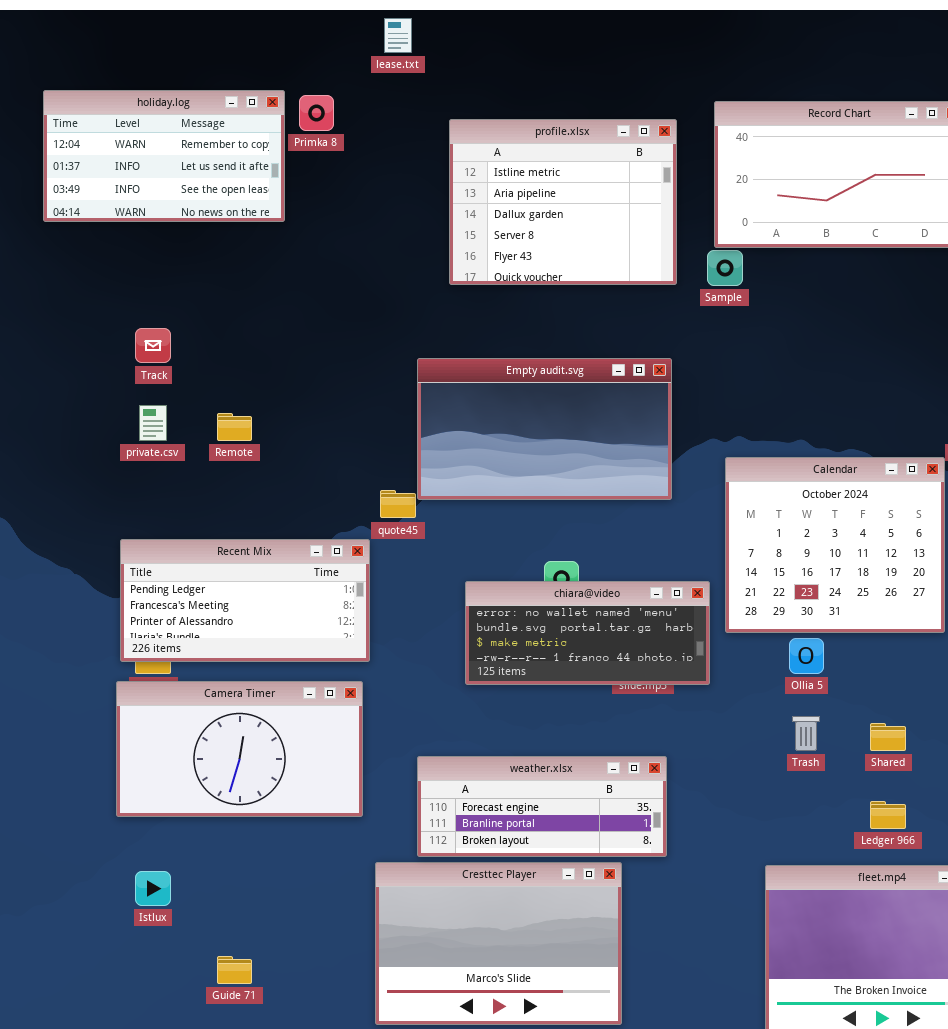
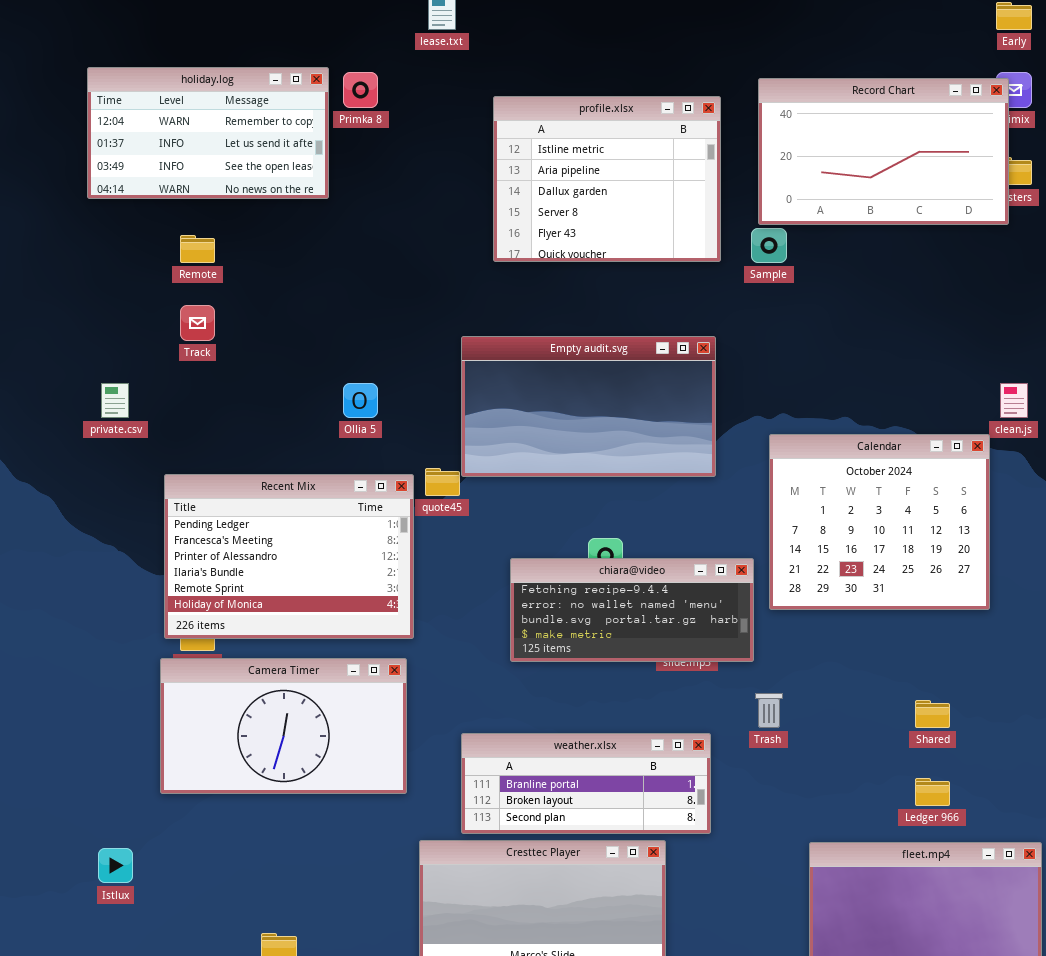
private.csv: [139,405,167,441] -> [101,383,129,418], moved
Remote: [217,413,252,441] -> [180,235,215,263], moved
Recent Mix: [120,539,370,662] -> [164,474,414,639], resized
chiara@video: [465,581,710,685] -> [510,558,754,662], scrolled up 1 row
Ollia 5: [789,638,824,674] -> [343,383,378,418], moved
Trash: [792,716,820,751] -> [755,693,783,728], moved
weather.xlsx: [417,756,667,857] -> [461,733,711,834], scrolled down 1 row
Istlux: [135,871,171,906] -> [98,848,133,883], moved

